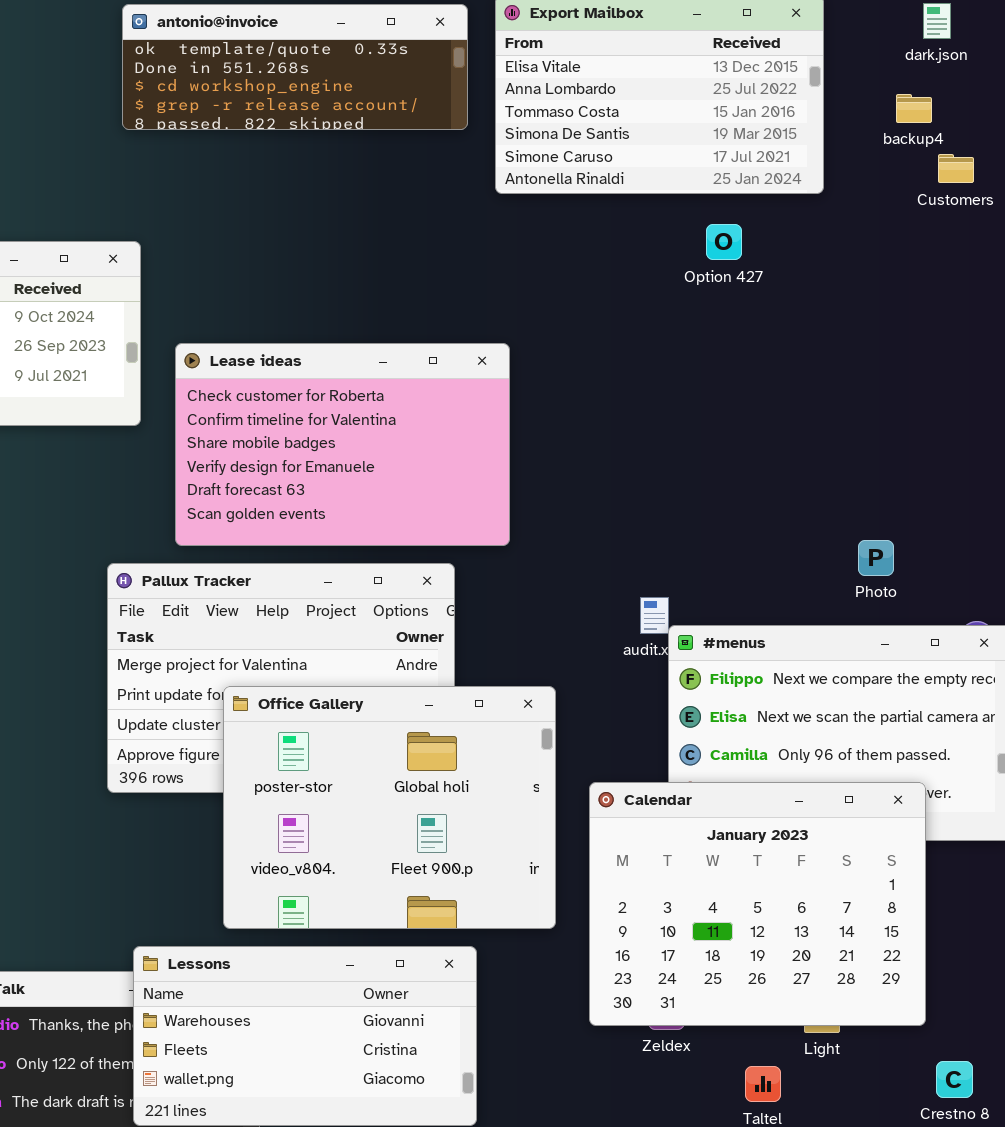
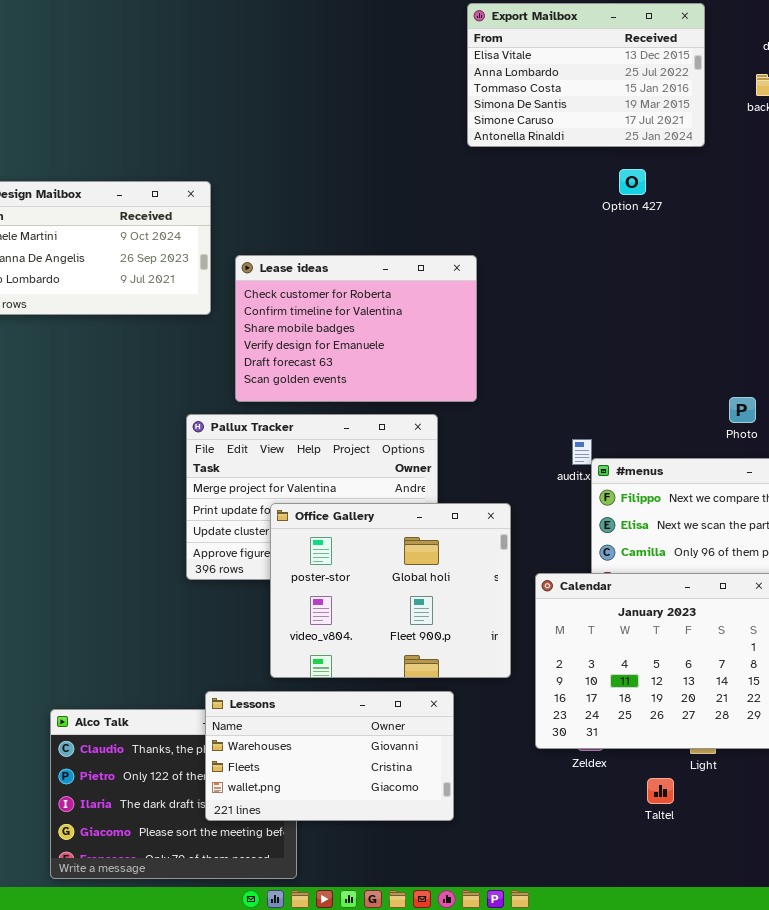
antonio@invoice: [122,4,468,130] -> none, closed

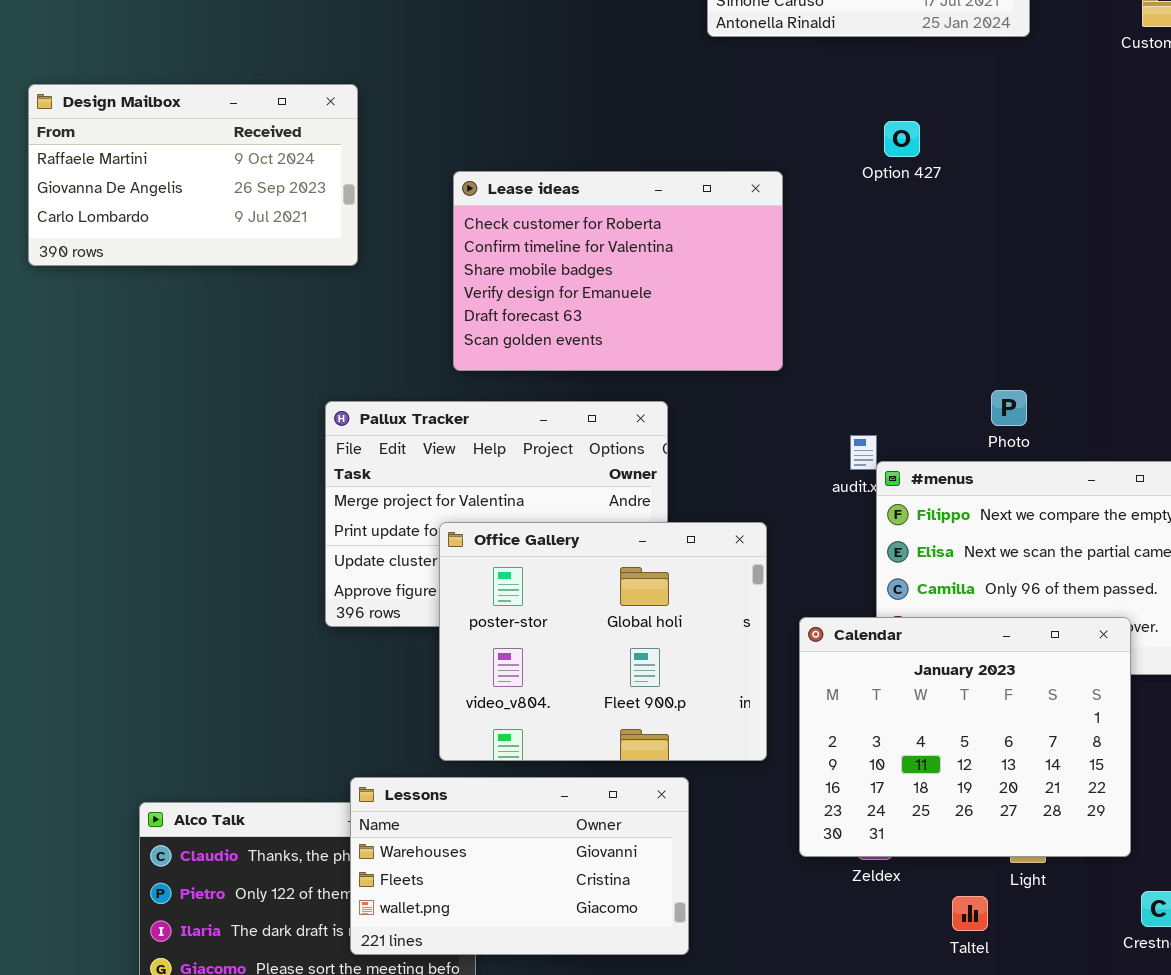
Option 427: [619,169,646,195] -> [884,121,920,157], moved
Lease ideas: [235,255,477,402] -> [453,171,783,371], moved
Photo: [729,397,756,423] -> [991,390,1027,426], moved

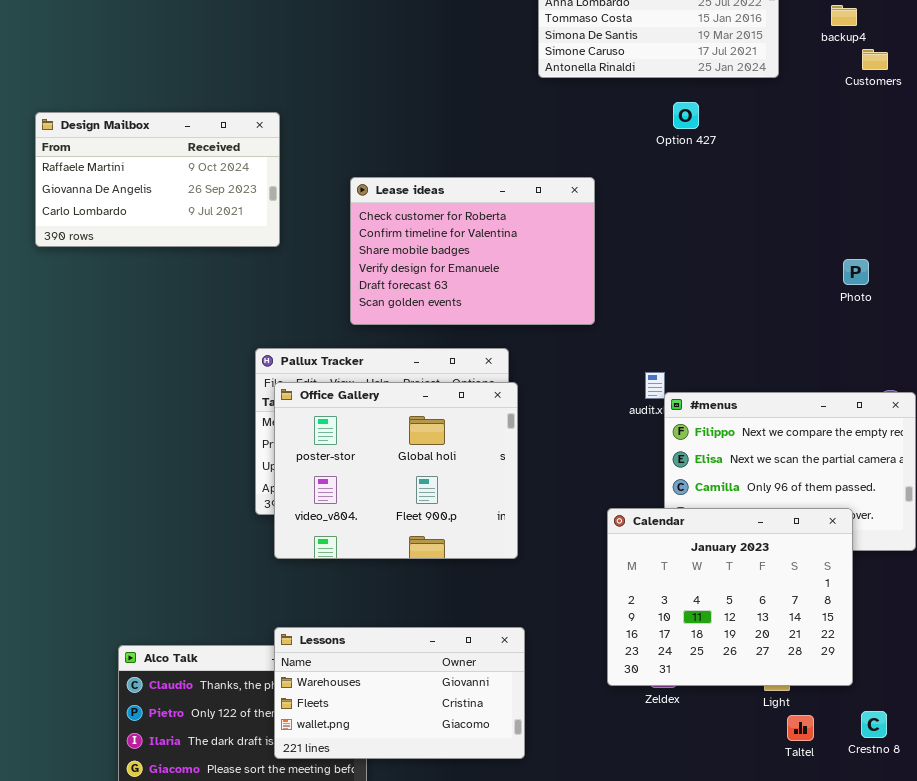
Option 427: [884,121,920,157] -> [673,102,699,129], moved
Photo: [991,390,1027,426] -> [843,259,869,285], moved
Office Gallery: [439,522,767,761] -> [274,382,518,559], moved
Taltel: [952,896,988,931] -> [787,715,814,741], moved

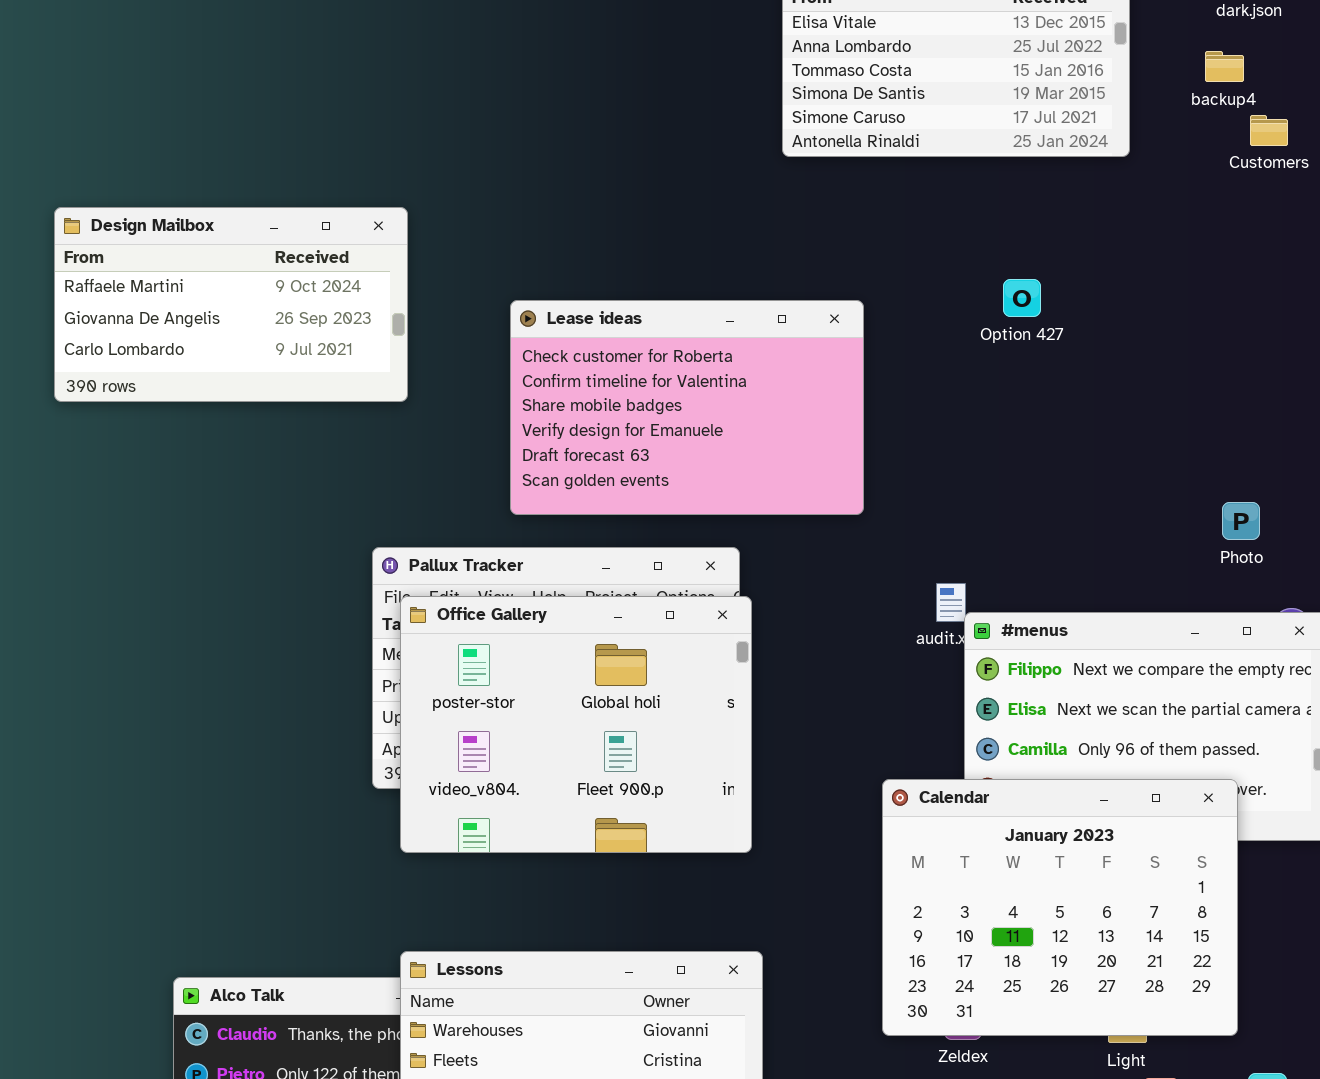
Option 427: [673,102,699,129] -> [1003,279,1041,317], moved
Photo: [843,259,869,285] -> [1222,502,1260,540], moved

